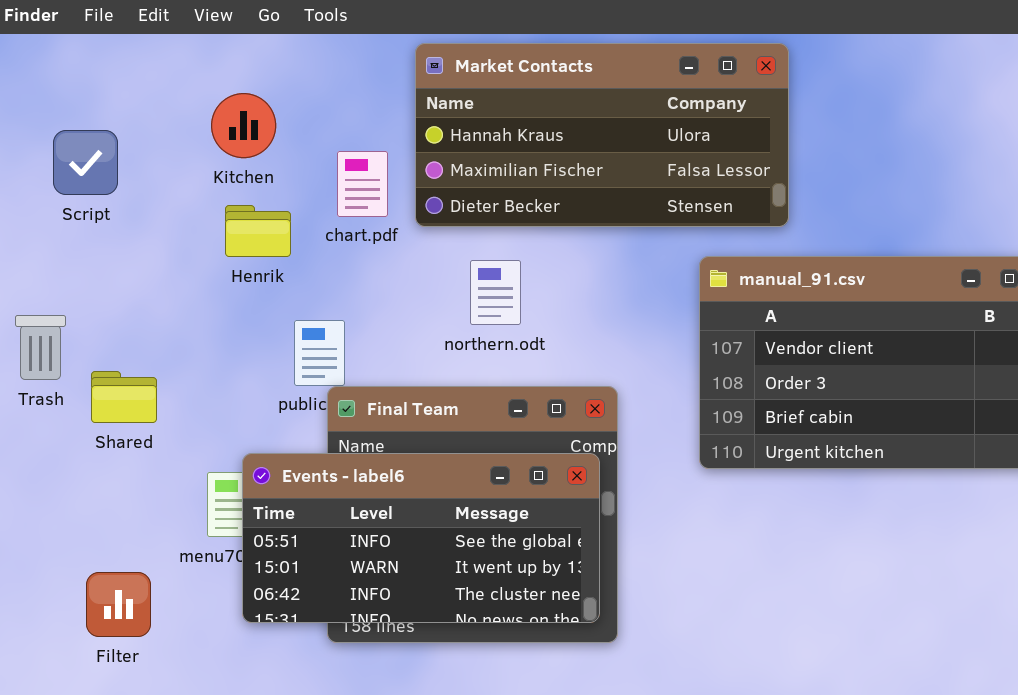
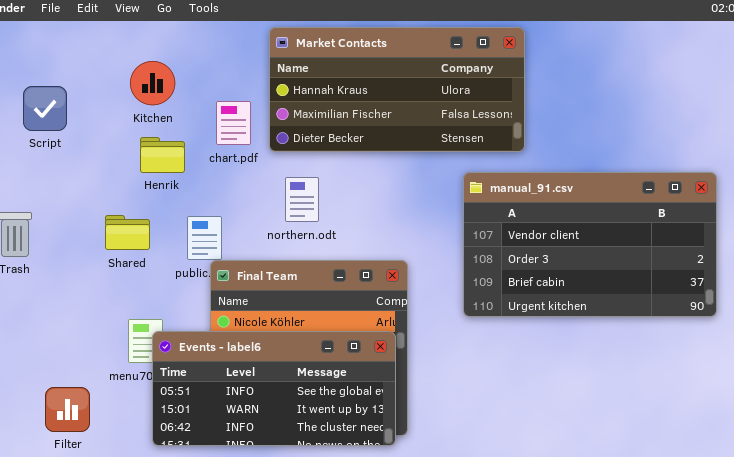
northern.odt: [470,260,521,325] -> [285,177,319,222], moved
Shared: [91,371,157,423] -> [105,215,150,250], moved
Events - label6: [242,453,600,623] -> [152,331,396,446], moved

